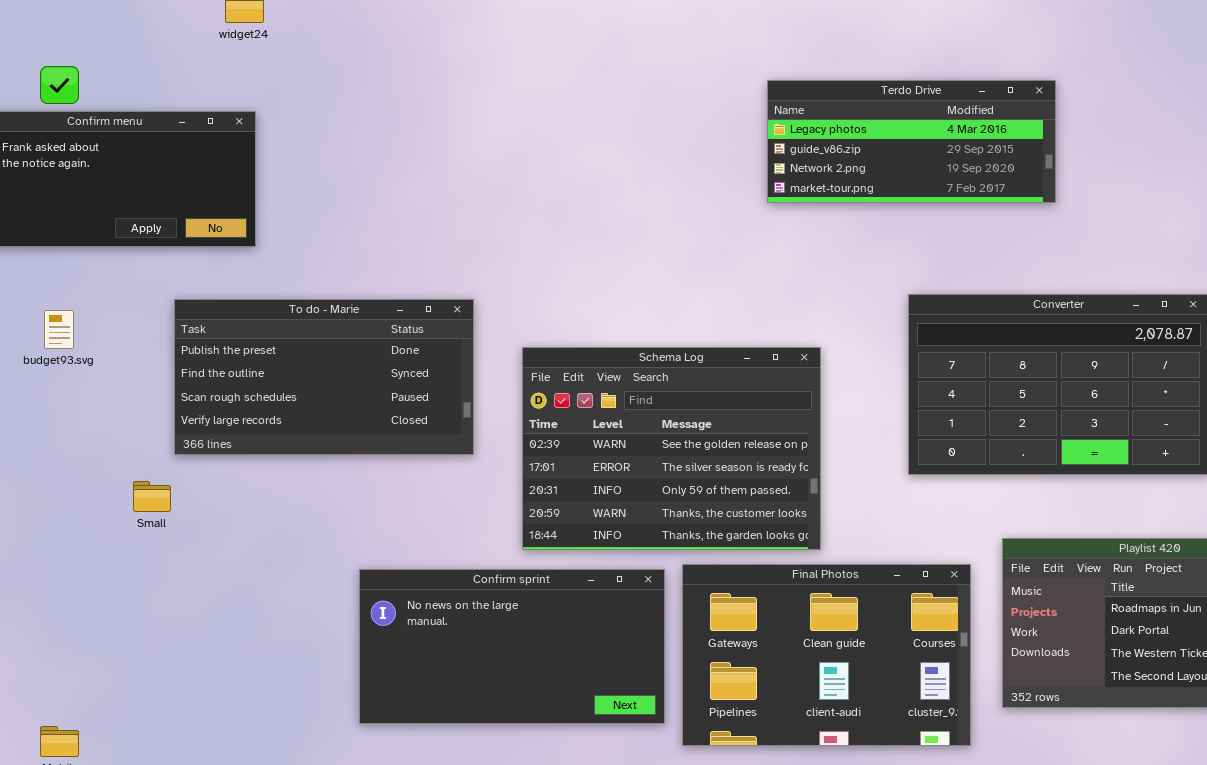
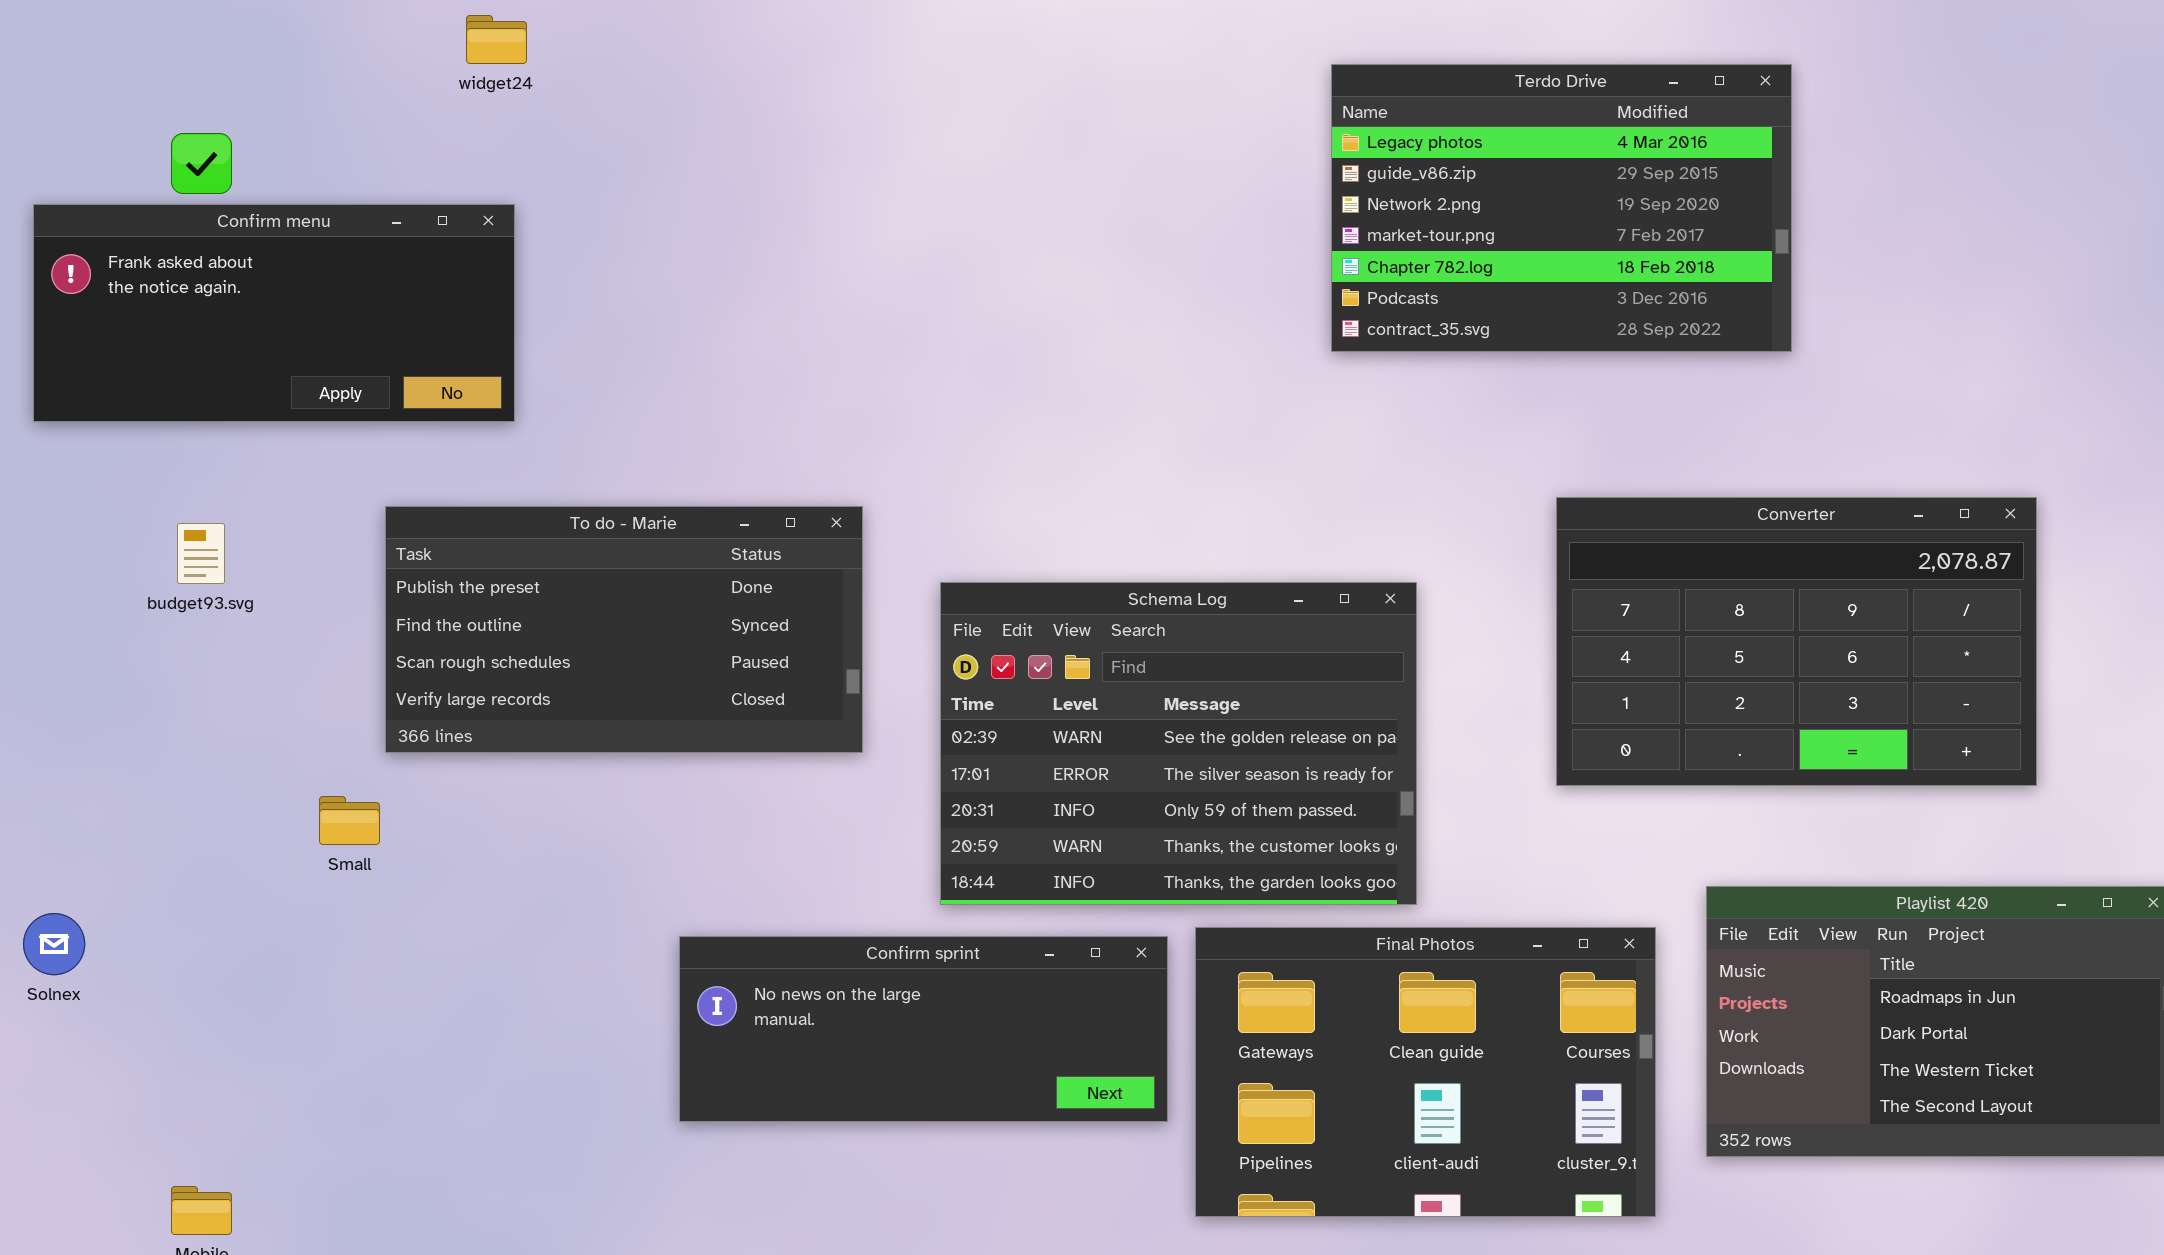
Terdo Drive: [767,80,1056,203] -> [1331,64,1792,352], resized
Confirm sprint: [359,569,665,724] -> [679,936,1168,1122], resized

